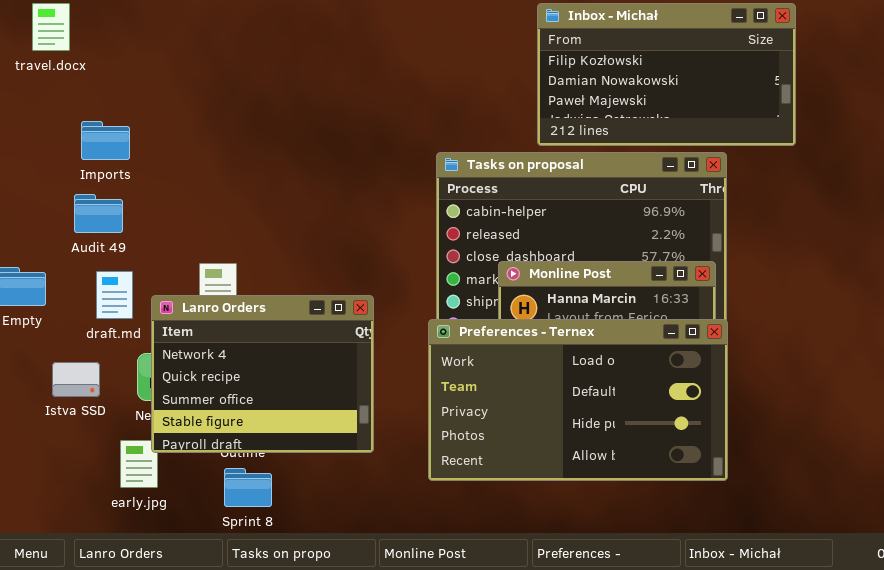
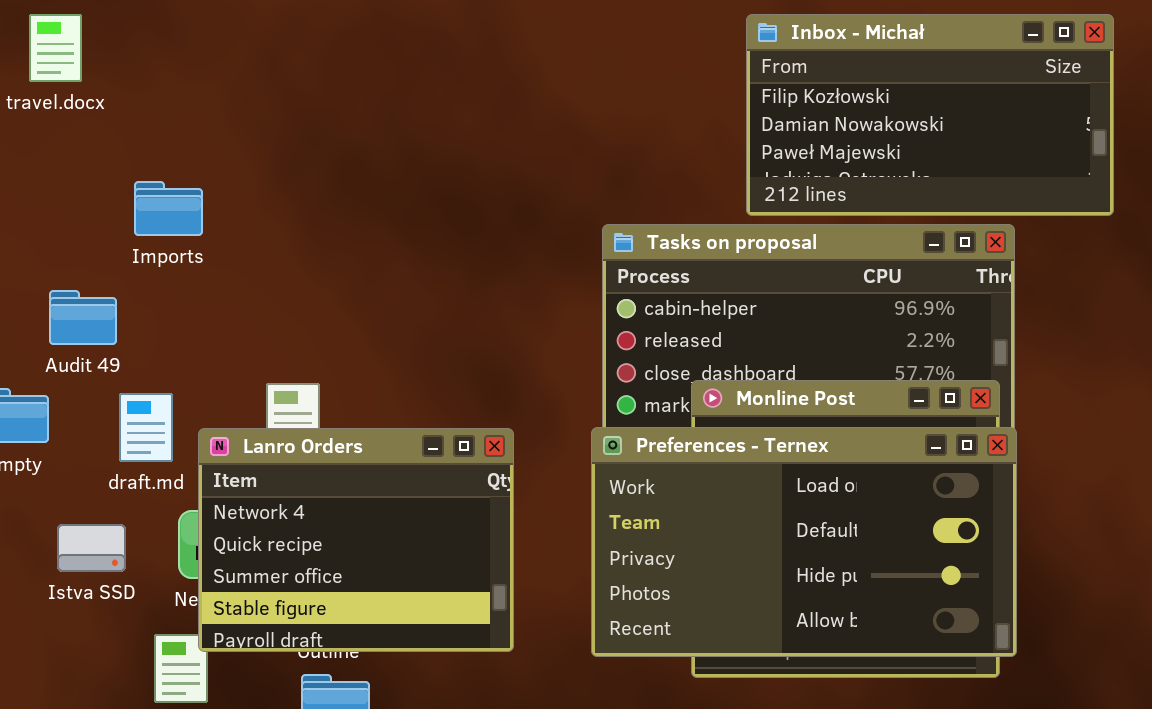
Imports: [81,121,130,160] -> [134,181,203,236], moved
Audit 49: [74,194,123,233] -> [49,290,117,345], moved
Preferences - Ternex: [428,319,728,481] -> [591,427,1017,657], moved

